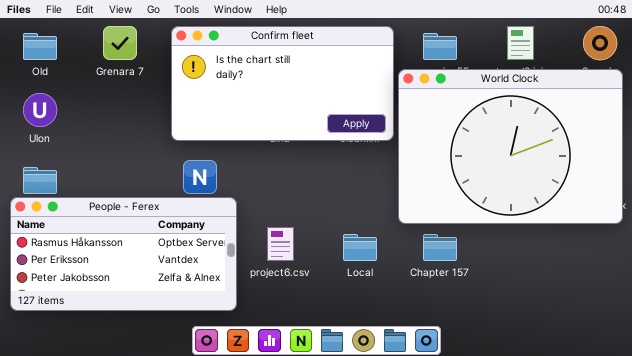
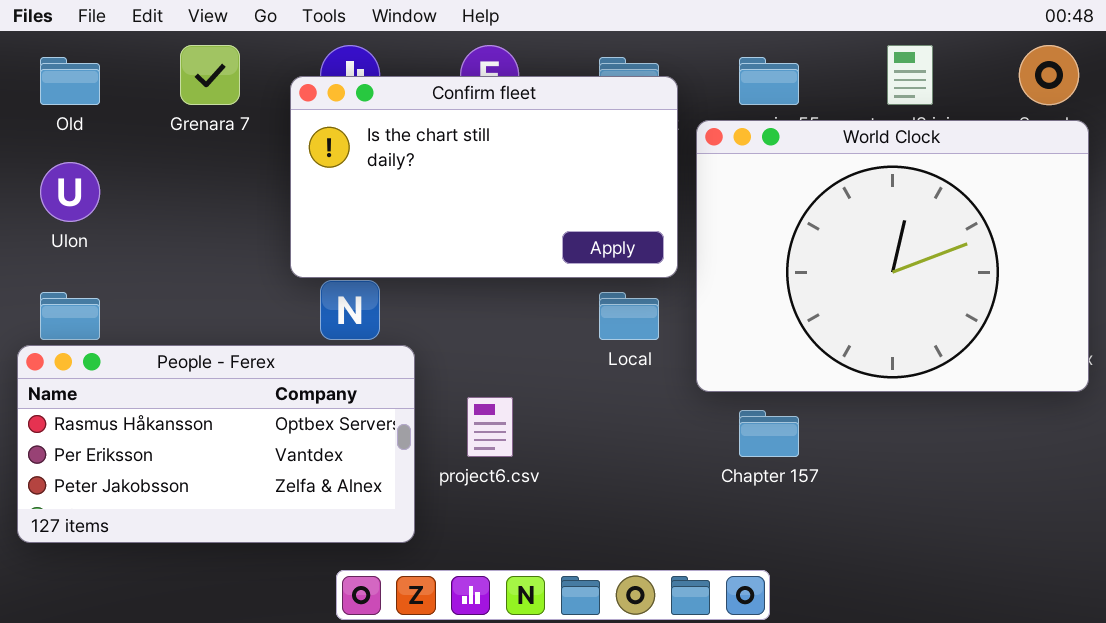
Confirm fleet: [171,26,394,141] -> [290,76,678,278], moved
Local: [343,234,377,261] -> [599,292,659,340], moved

